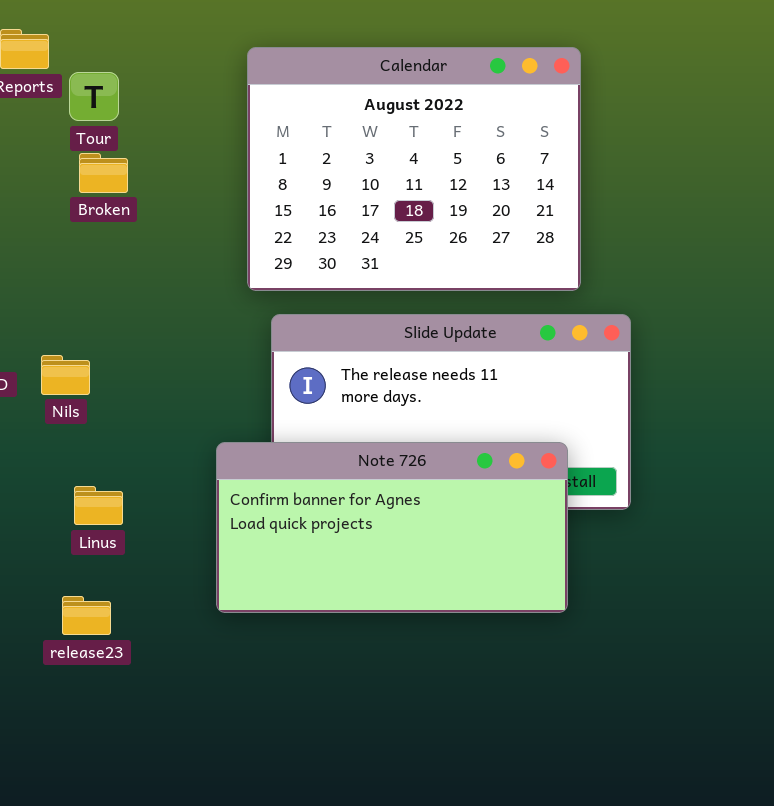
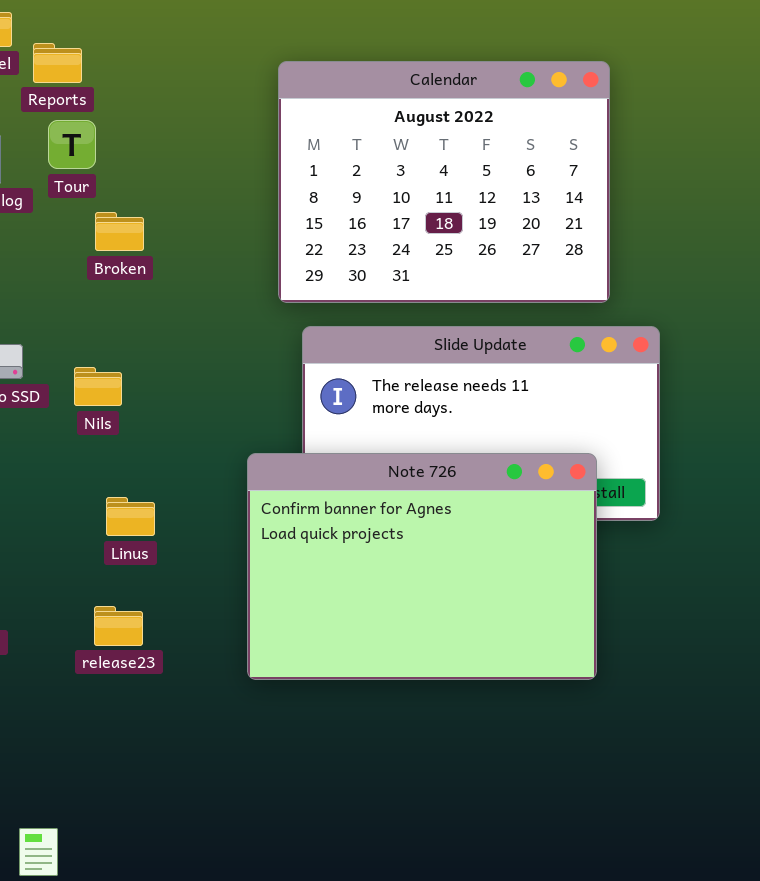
Tour: [69,72,119,121] -> [48,120,96,169], moved
Broken: [79,153,128,193] -> [95,212,144,251], moved
Note 726: [216,442,568,613] -> [247,453,597,680], resized

